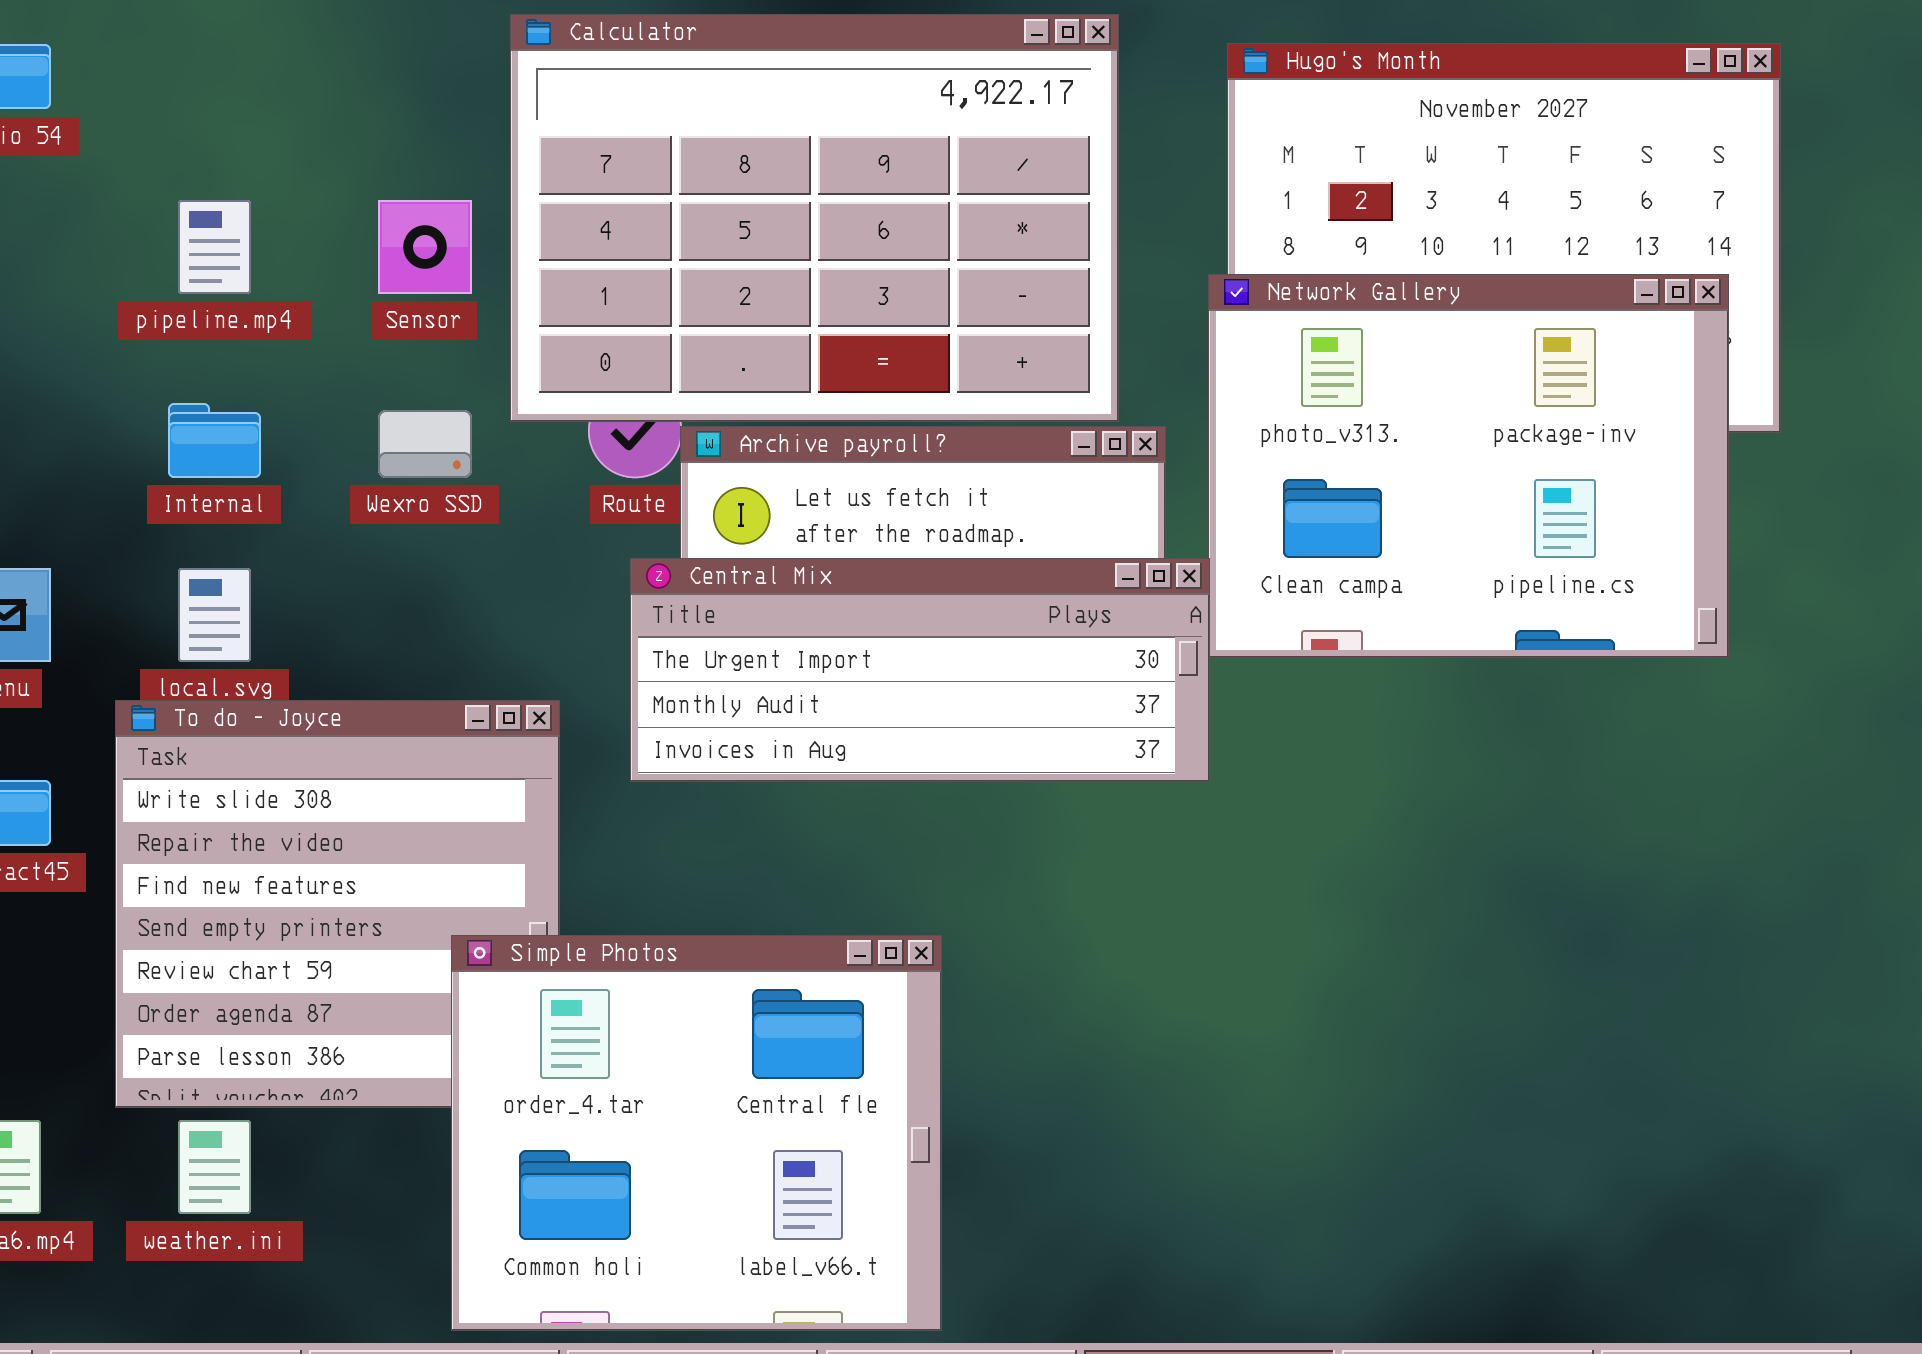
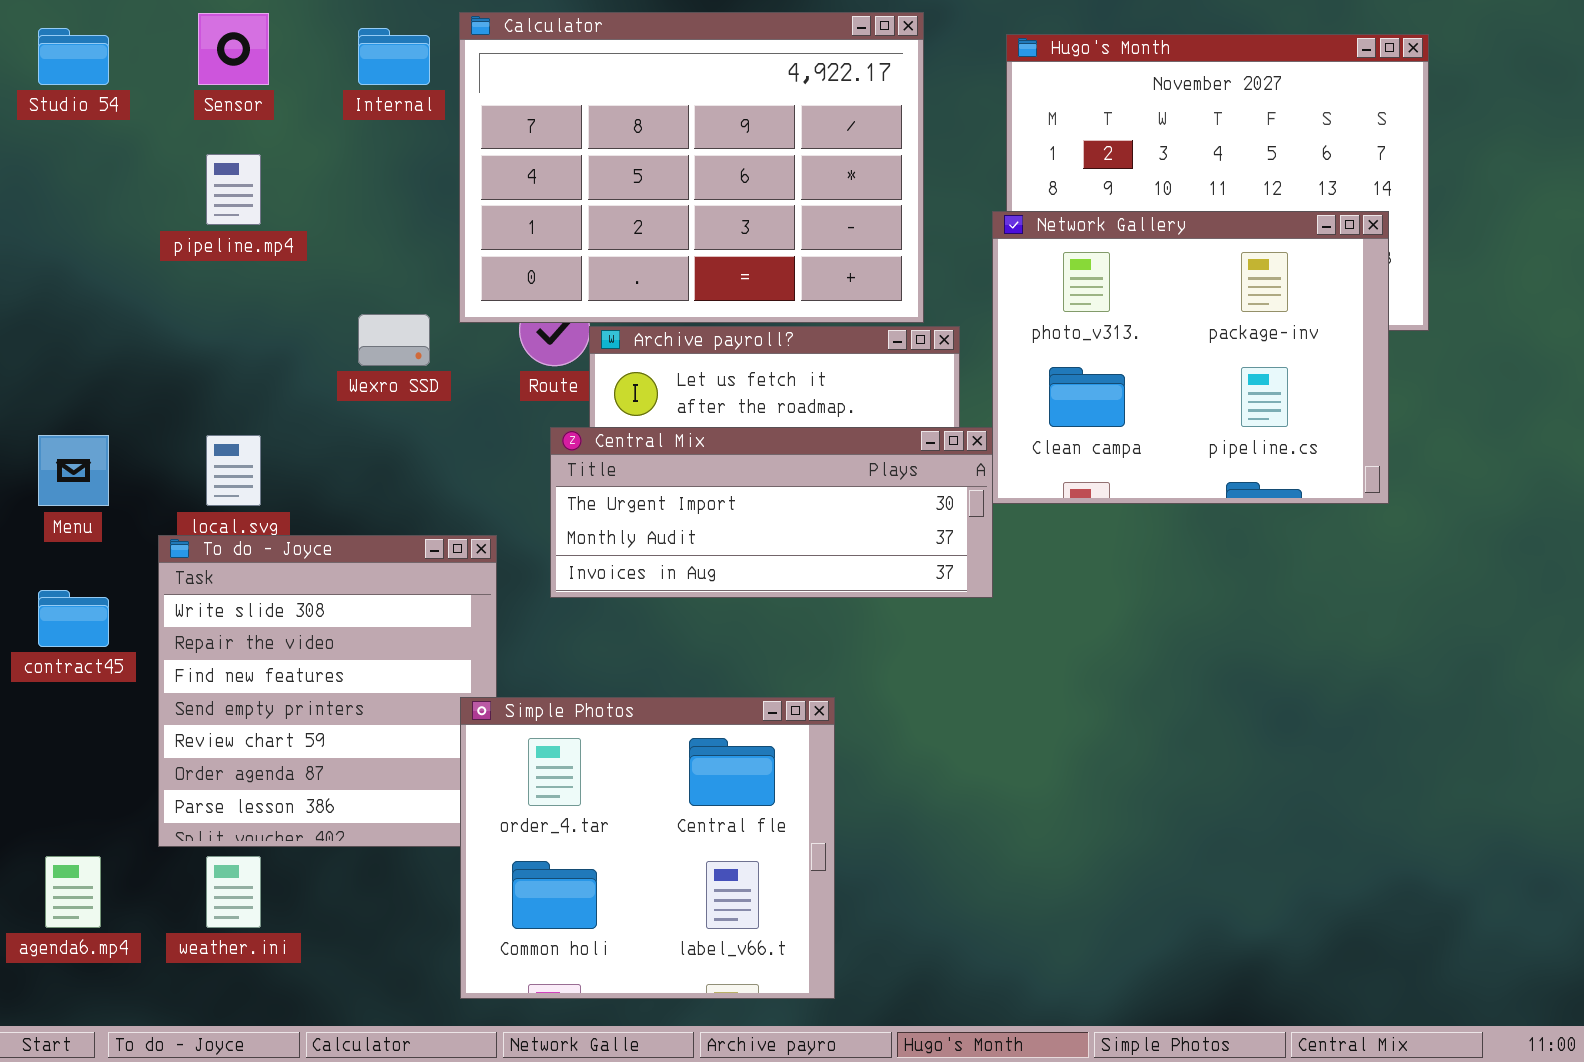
Sensor: [378,200,472,294] -> [198,13,269,85], moved
Internal: [168,403,261,478] -> [358,28,430,85], moved
Simple Photos: [451,935,942,1331] -> [460,697,835,999], moved

